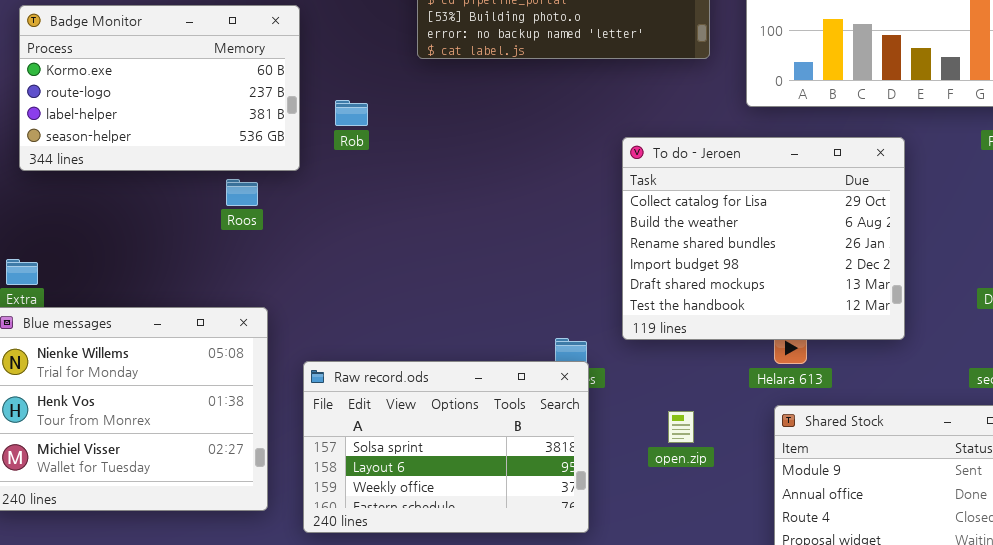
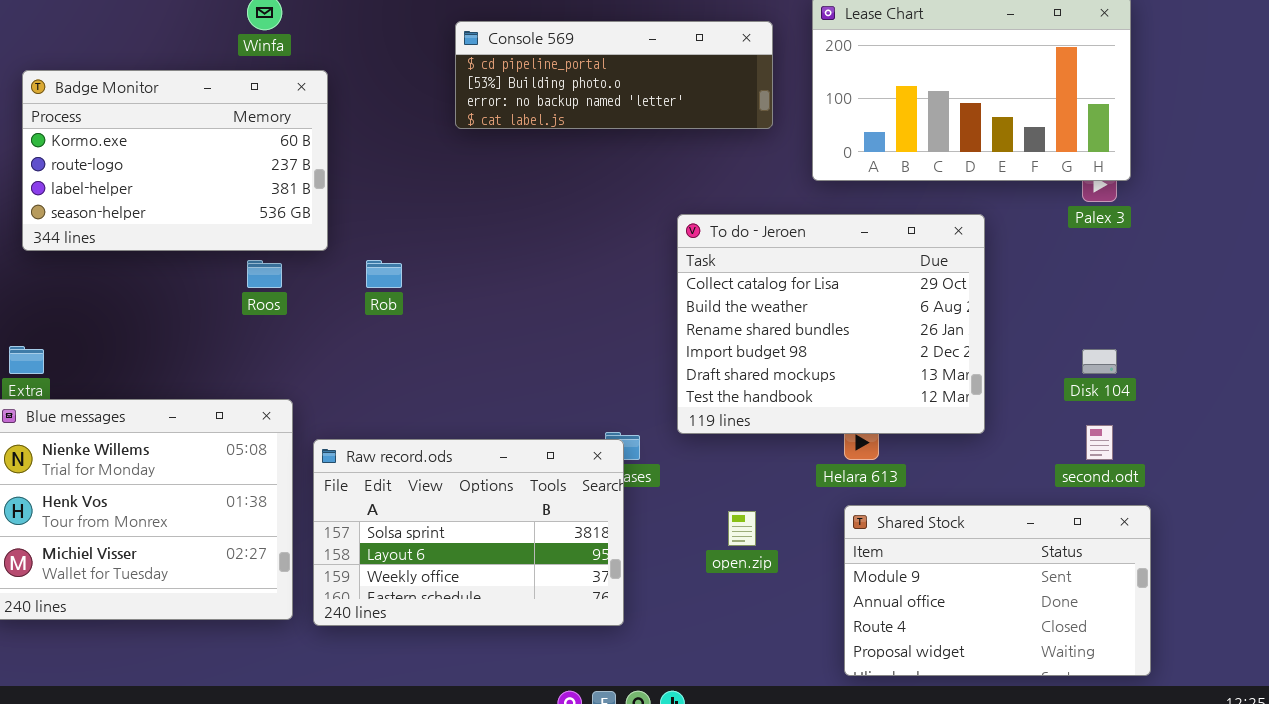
Rob: [335,100,368,126] -> [366,260,402,288], moved
Raw record.ods: [303,361,589,533] -> [313,439,624,626], moved

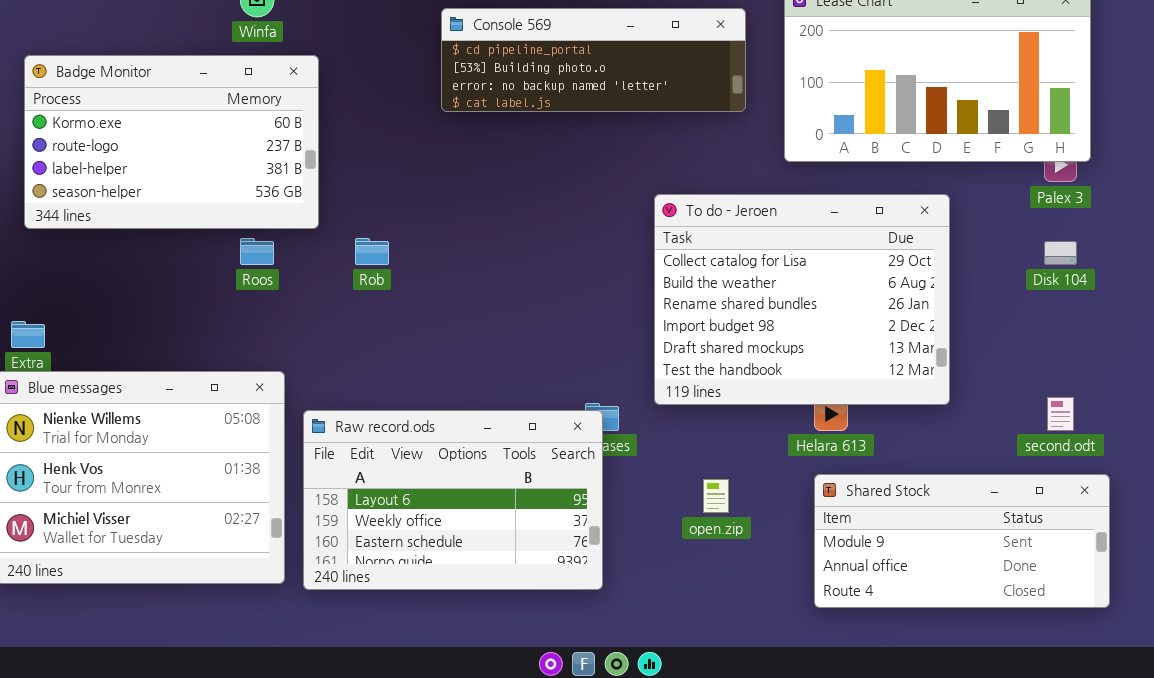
Disk 104: [1082,349,1117,374] -> [1044,241,1077,265], moved
Raw record.ods: [313,439,624,626] -> [303,410,603,590], scrolled down 1 row
Shared Stock: [844,505,1151,676] -> [814,474,1110,608], resized

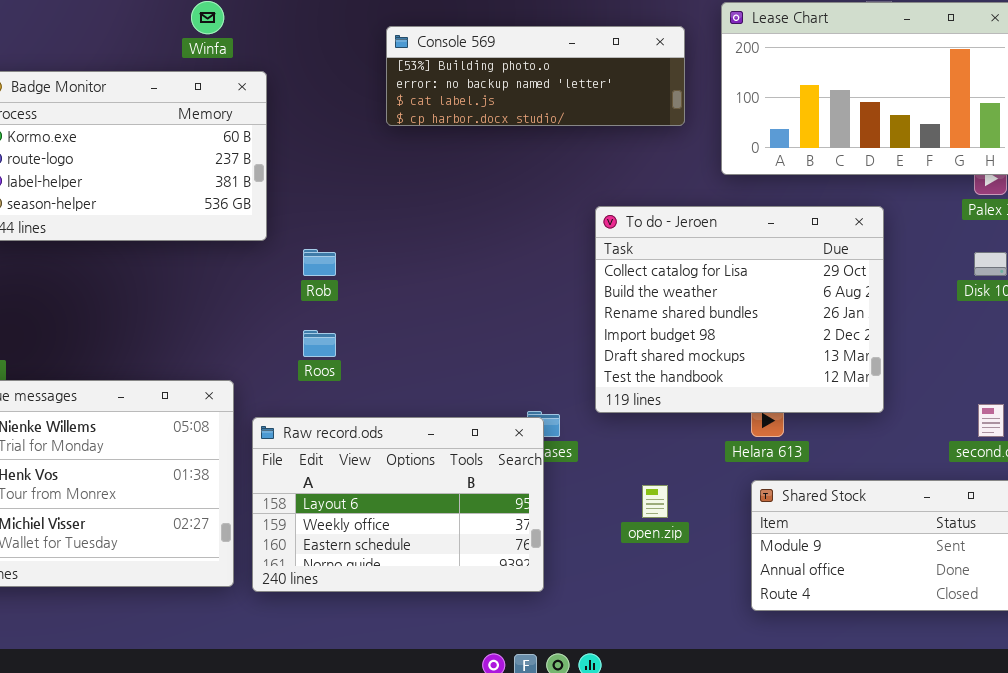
Console 569: [441,8,746,112] -> [386,26,685,126], scrolled down 1 row
Roos: [240,238,274,265] -> [303,330,336,357], moved

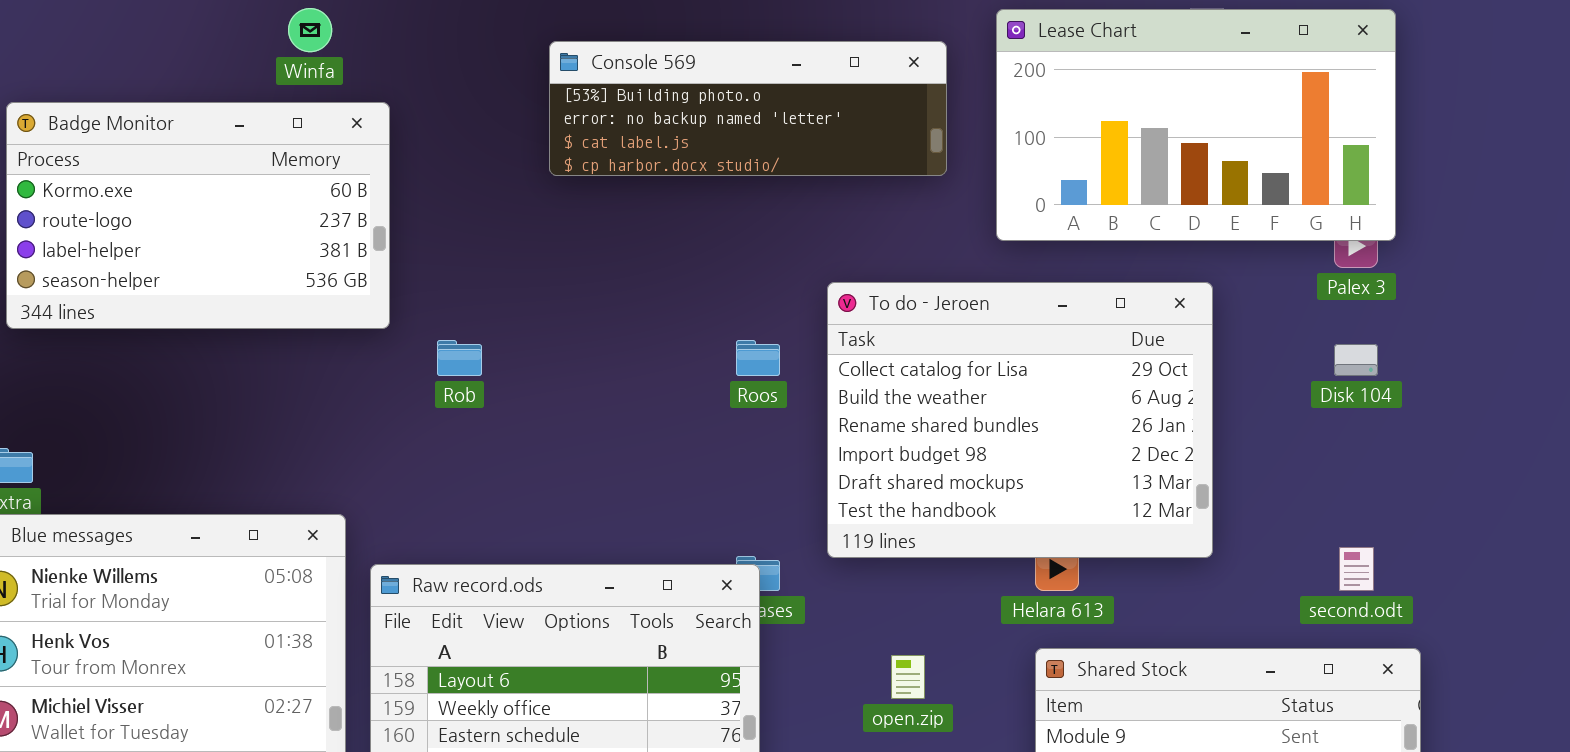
Roos: [303,330,336,357] -> [736,340,780,376], moved

